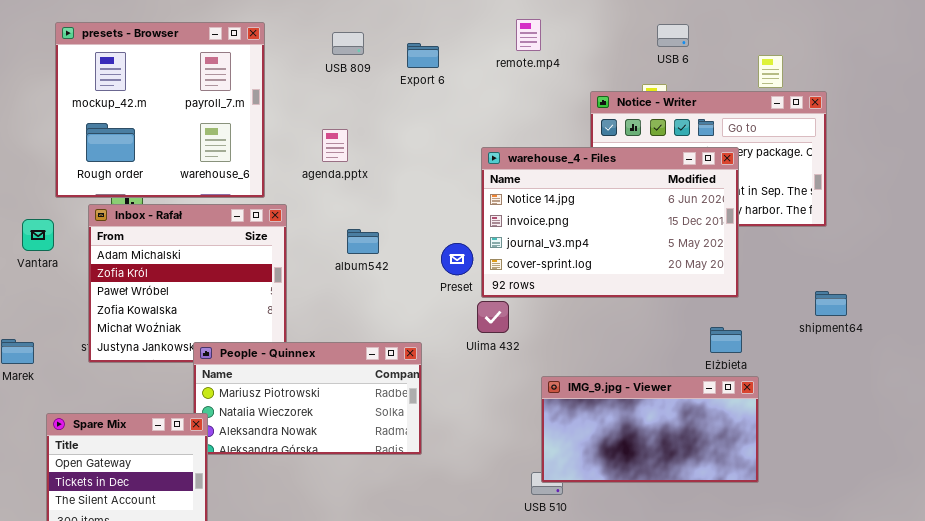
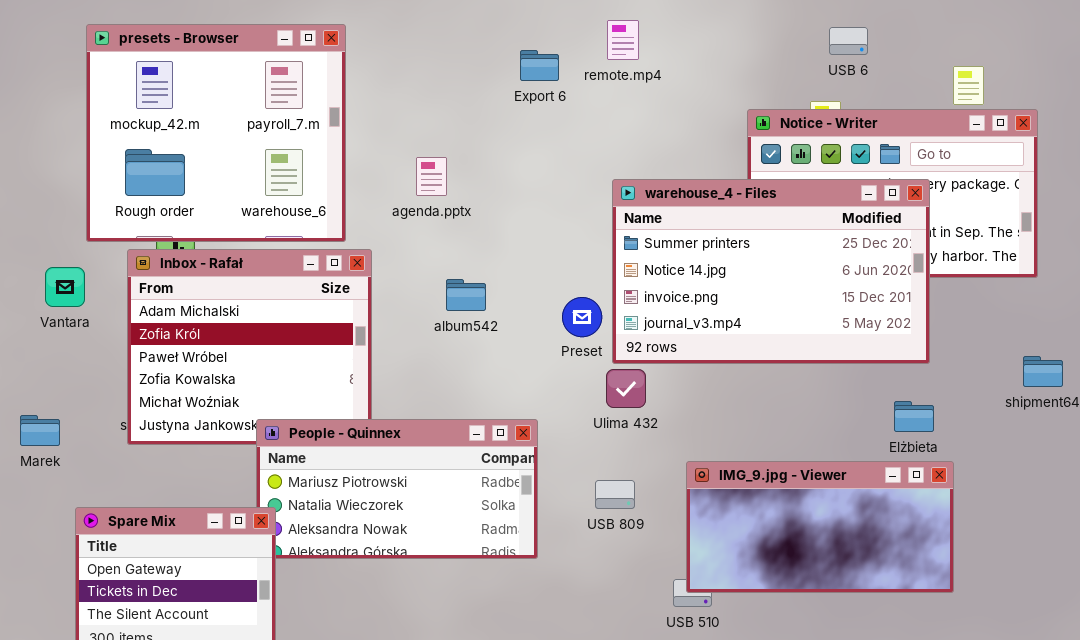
remote.mp4: [516,19,541,51] -> [607,20,639,60], moved
USB 809: [332,32,364,55] -> [595,480,635,509], moved
warehouse_4 - Files: [481,147,739,298] -> [612,179,930,364], scrolled up 1 row

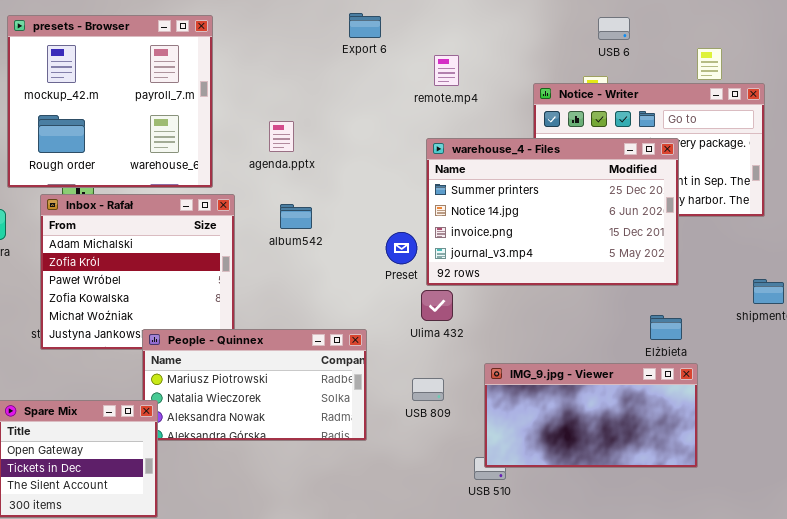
remote.mp4: [607,20,639,60] -> [434,55,459,86], moved
Export 6: [520,50,559,81] -> [349,13,381,38], moved
album542: [446,279,486,311] -> [280,204,312,229], moved

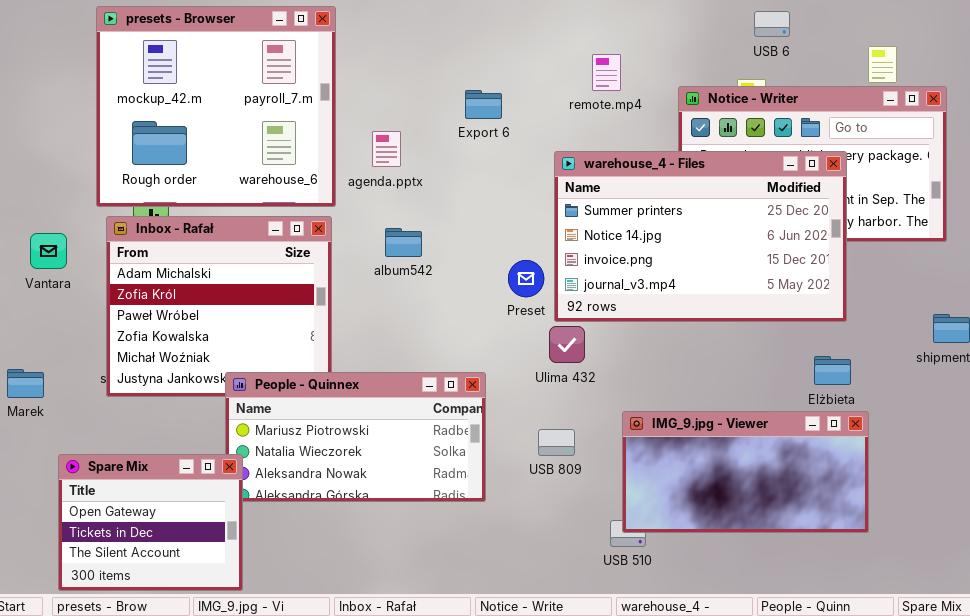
Export 6: [349,13,381,38] -> [465,90,502,119], moved
presets - Browser: [7,15,213,188] -> [96,6,336,207], moved
remote.mp4: [434,55,459,86] -> [592,54,621,91], moved

